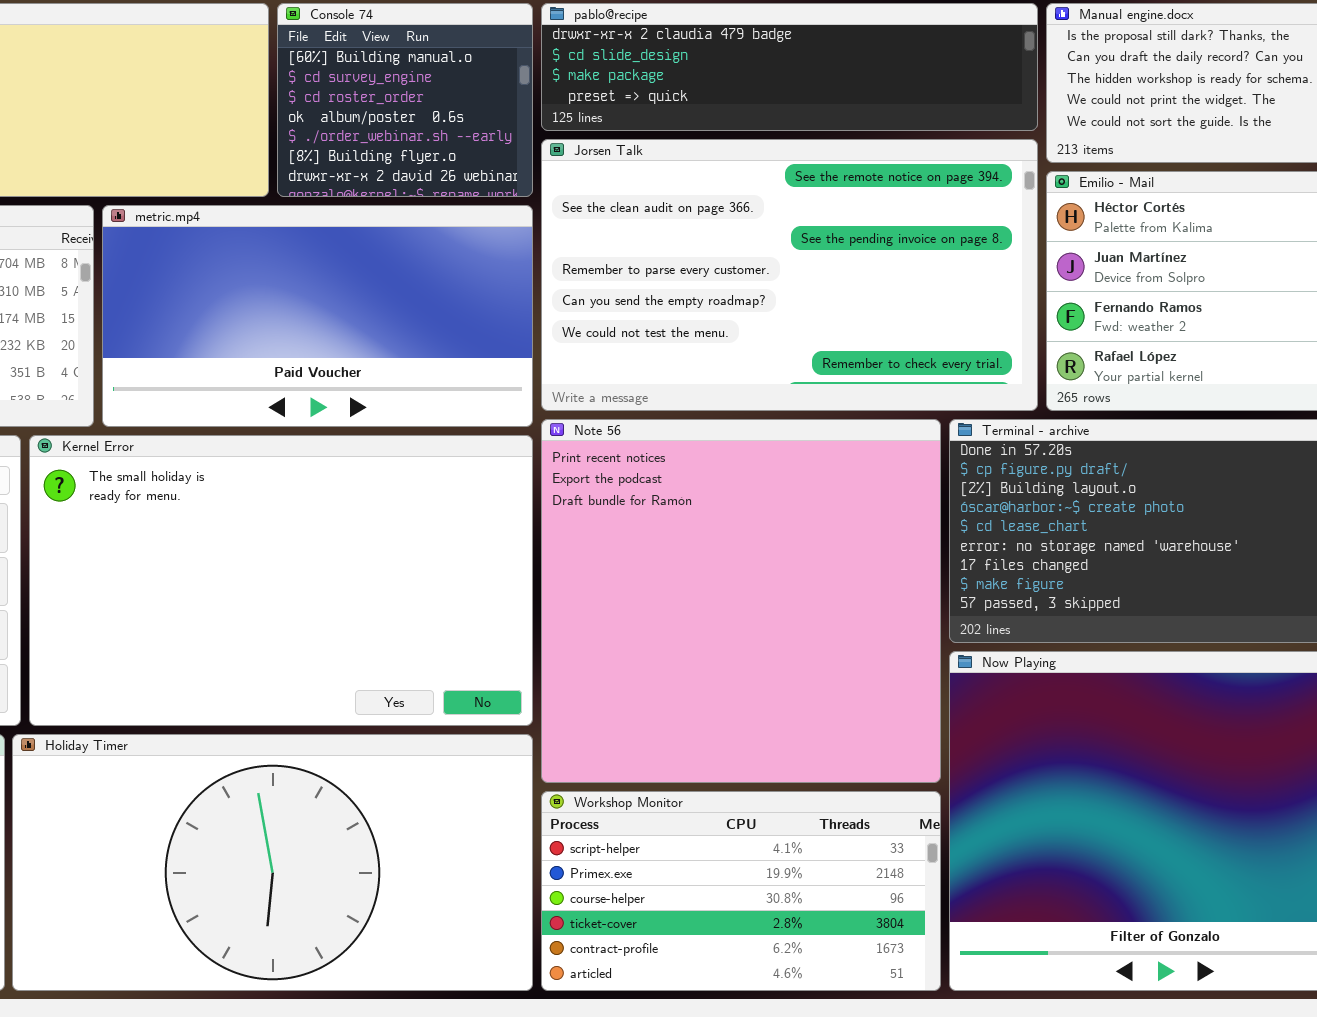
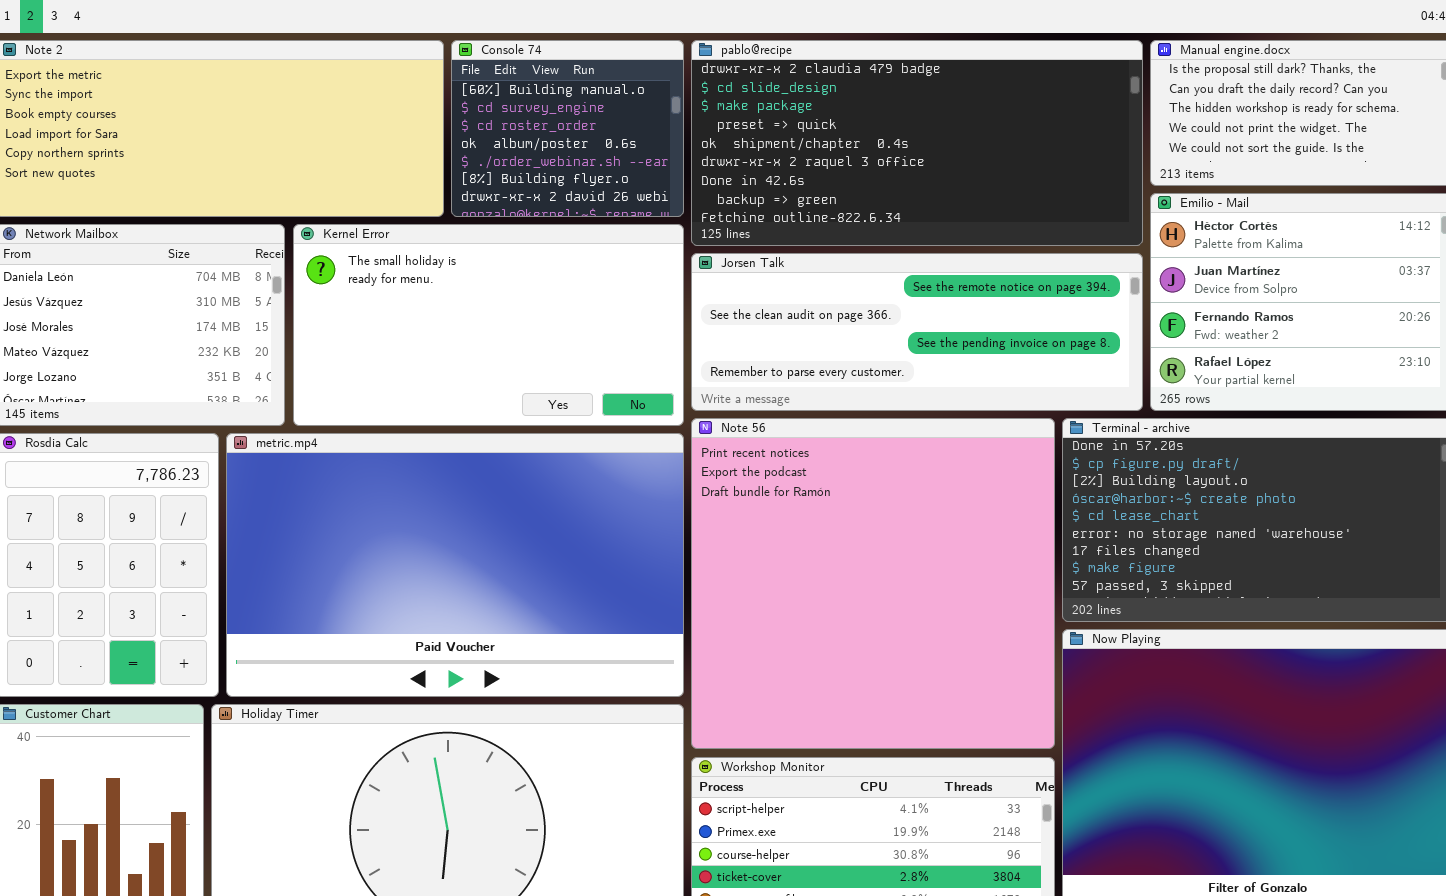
pablo@recipe: [541,3,1038,131] -> [691,40,1143,246], resized
Jorsen Talk: [541,139,1038,411] -> [691,253,1143,411], resized
metric.mp4: [102,205,533,427] -> [226,433,684,697], moved, resized
Kernel Error: [29,435,533,726] -> [293,224,684,426], moved, resized

